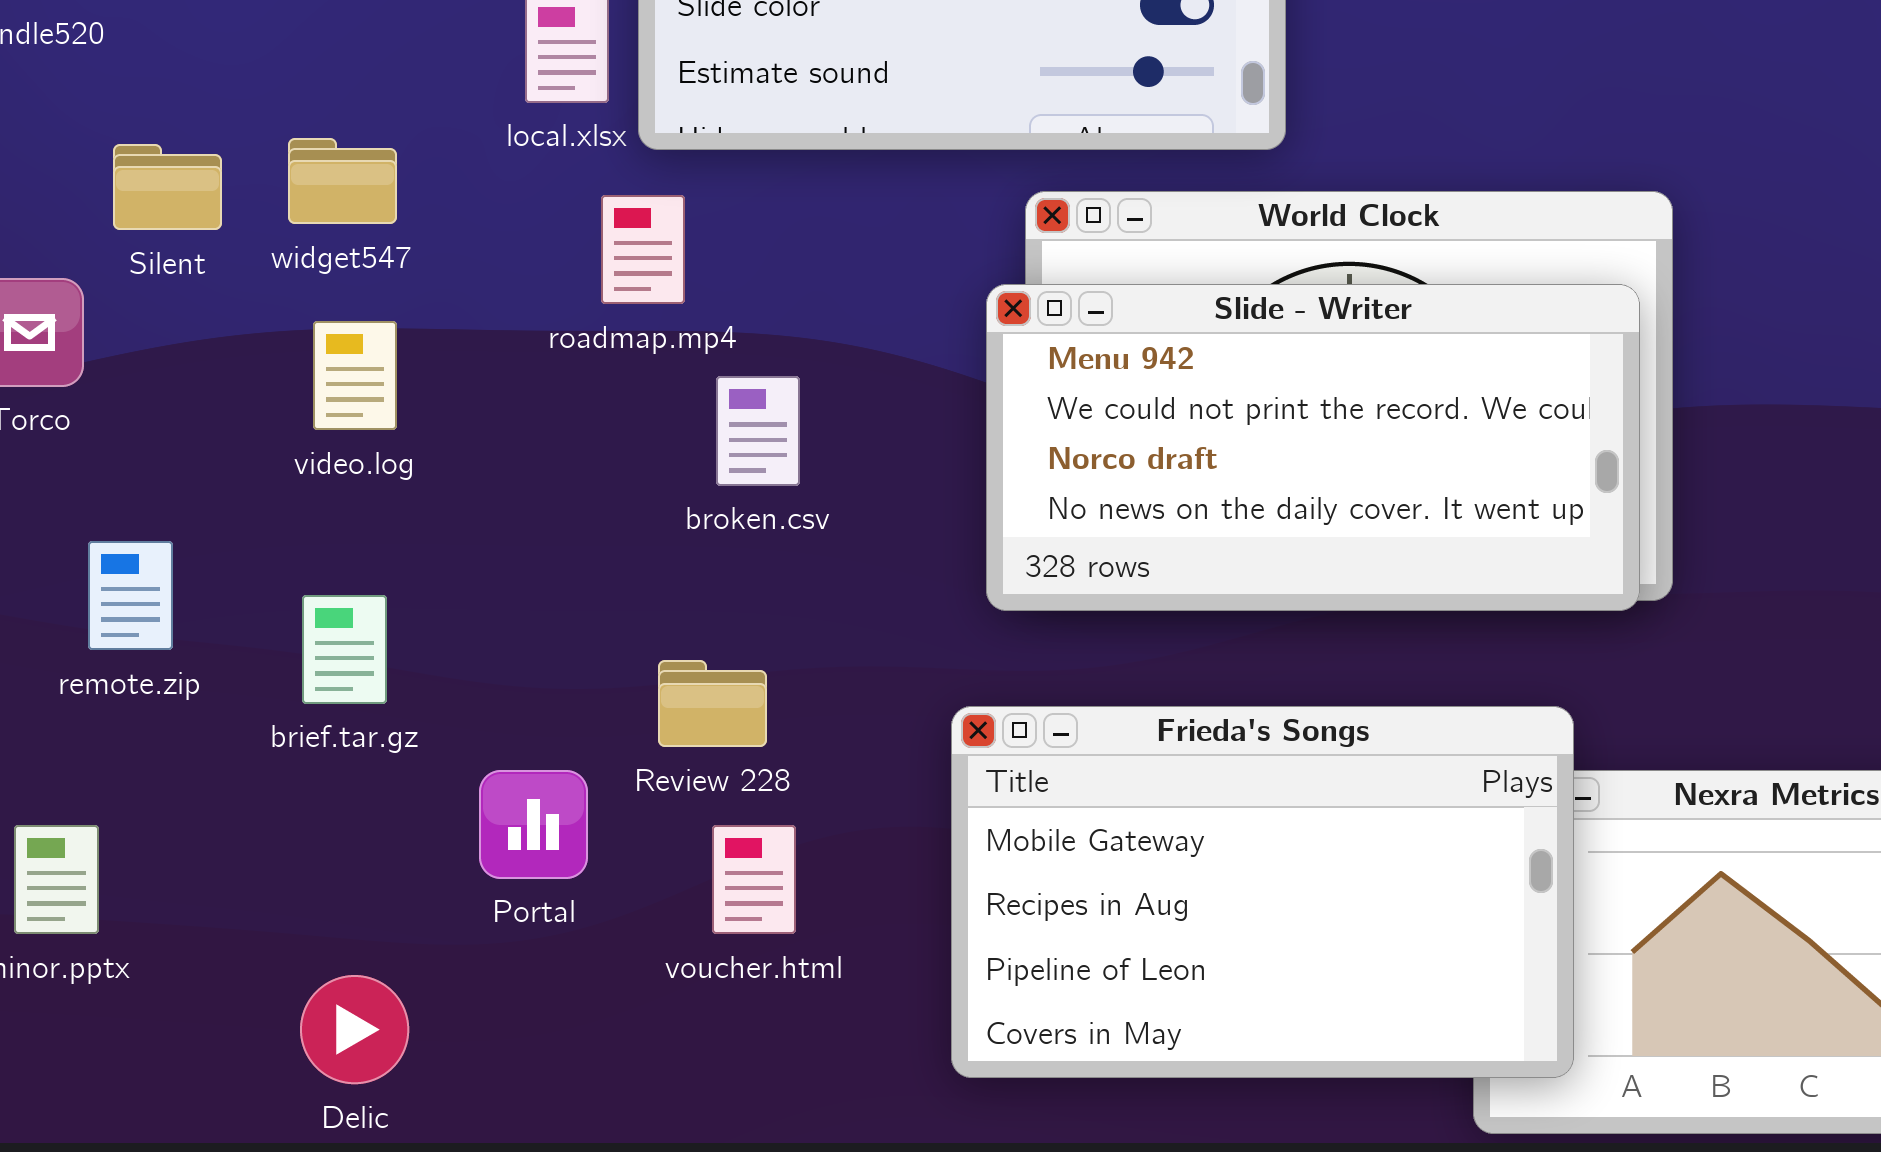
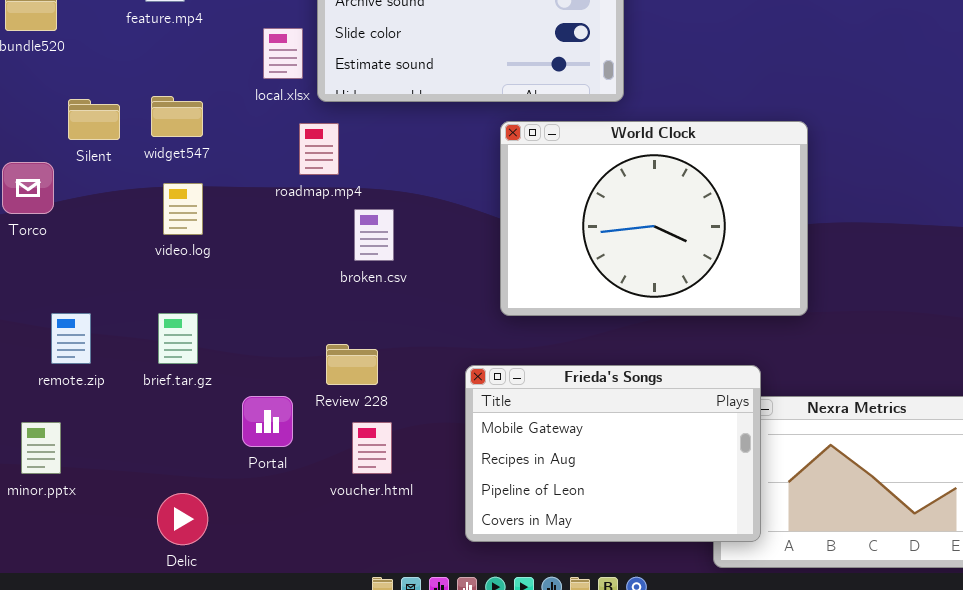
Slide - Writer: [986,284,1640,611] -> none, closed
remote.zip: [88,541,173,650] -> [51,313,91,364], moved

